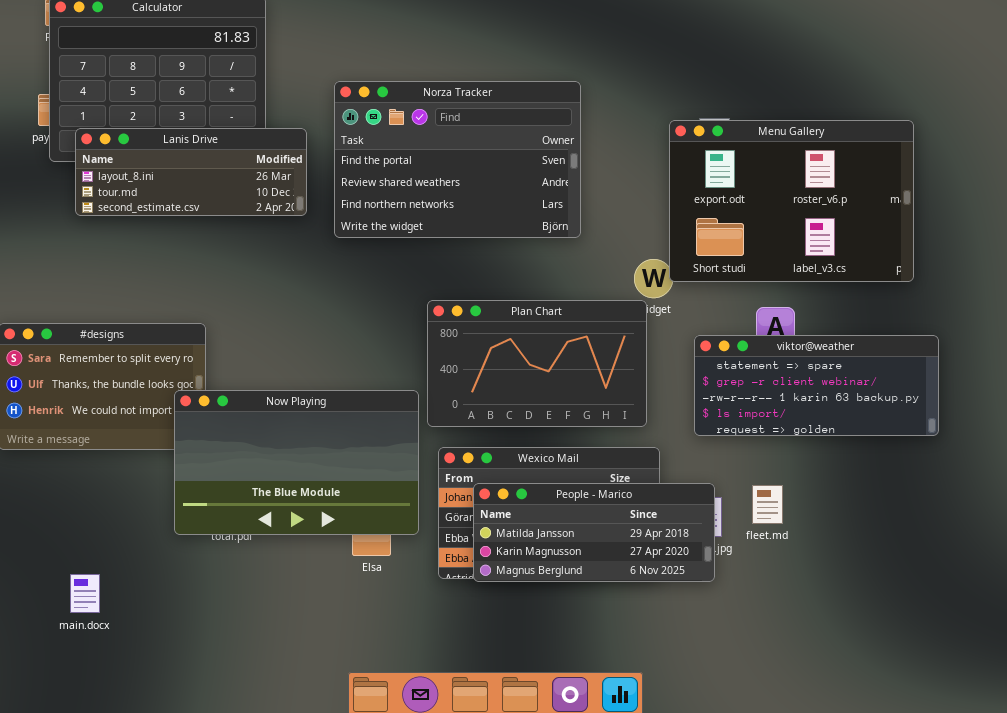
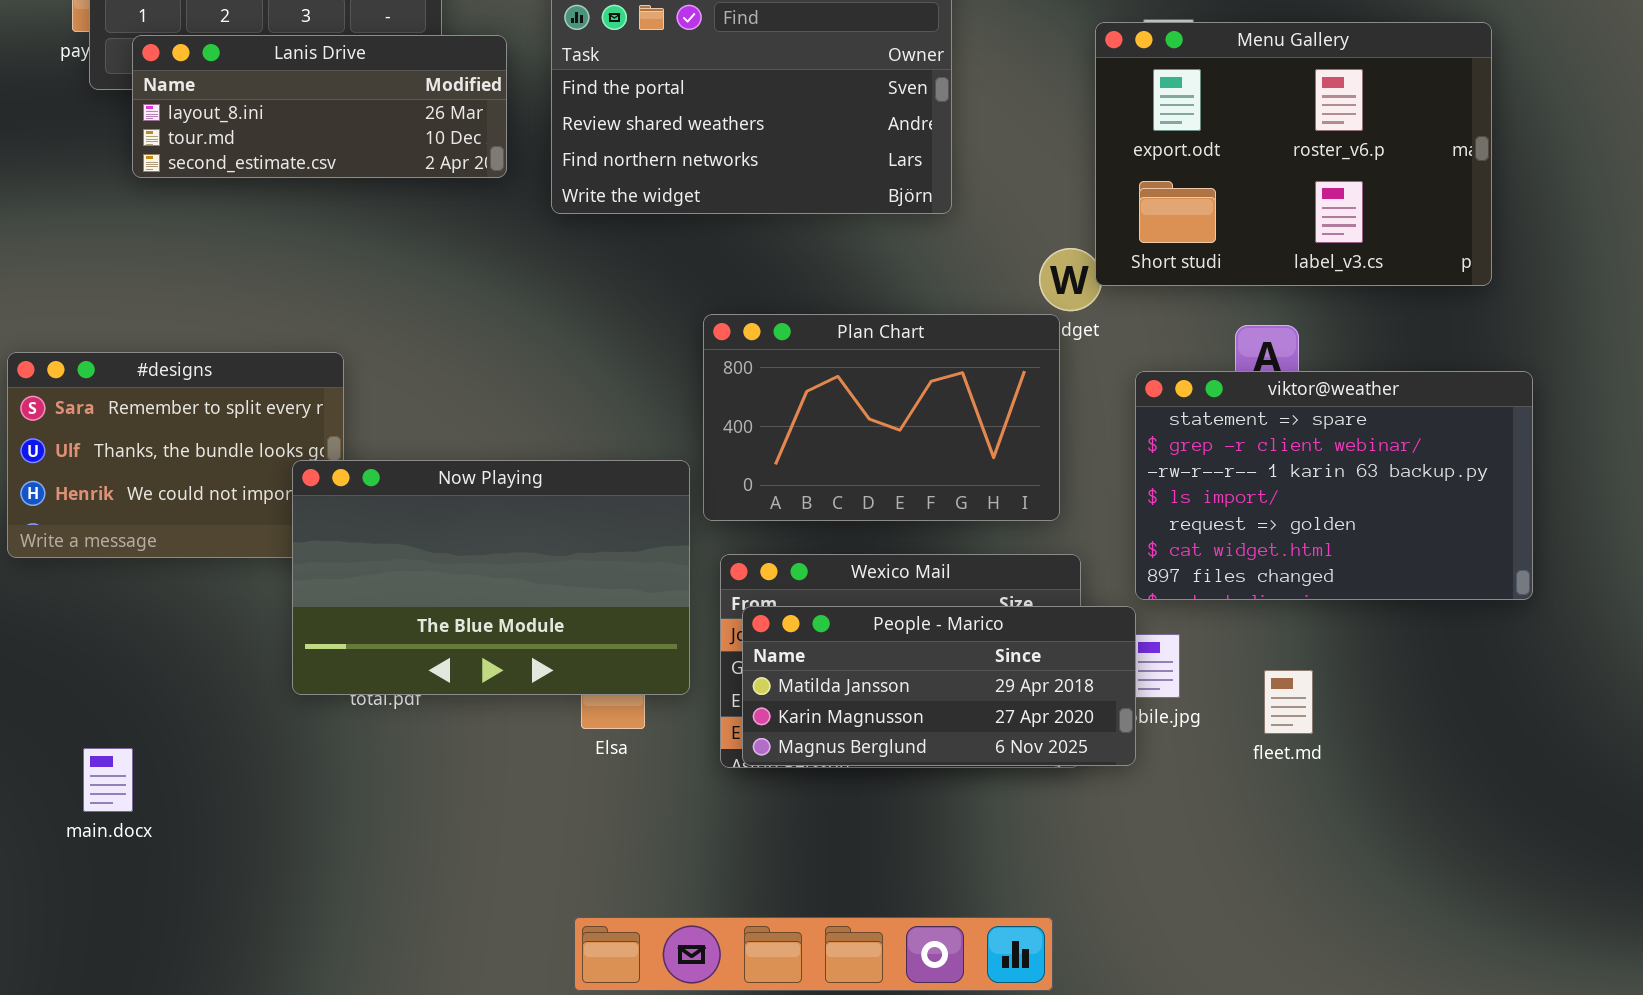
viktor@weather: [694,335,939,436] -> [1135,371,1533,600], resized
People - Marico: [473,483,715,582] -> [742,606,1136,766], moved
fleet.md: [752,485,783,524] -> [1264,670,1313,734], moved
main.docx: [70,574,100,613] -> [83,748,133,812], moved

